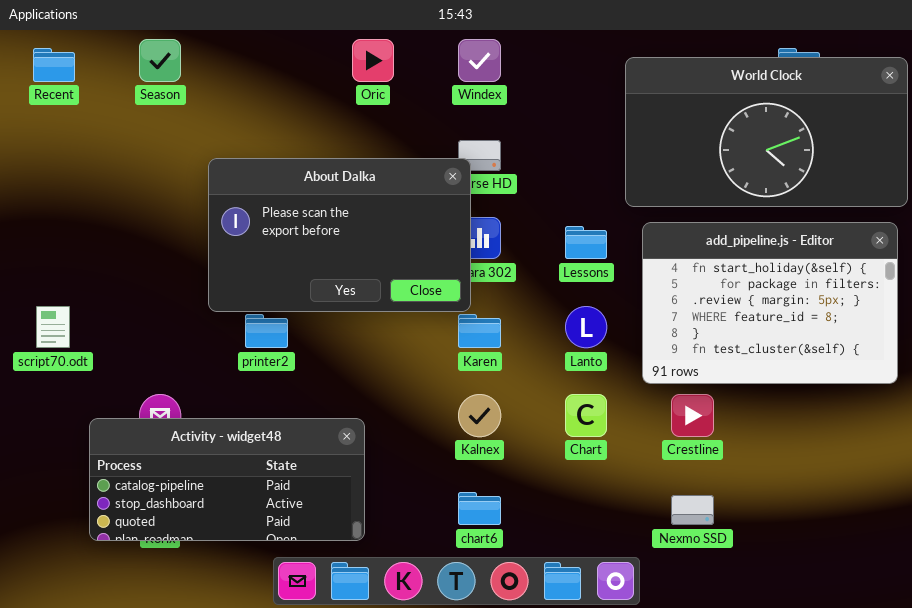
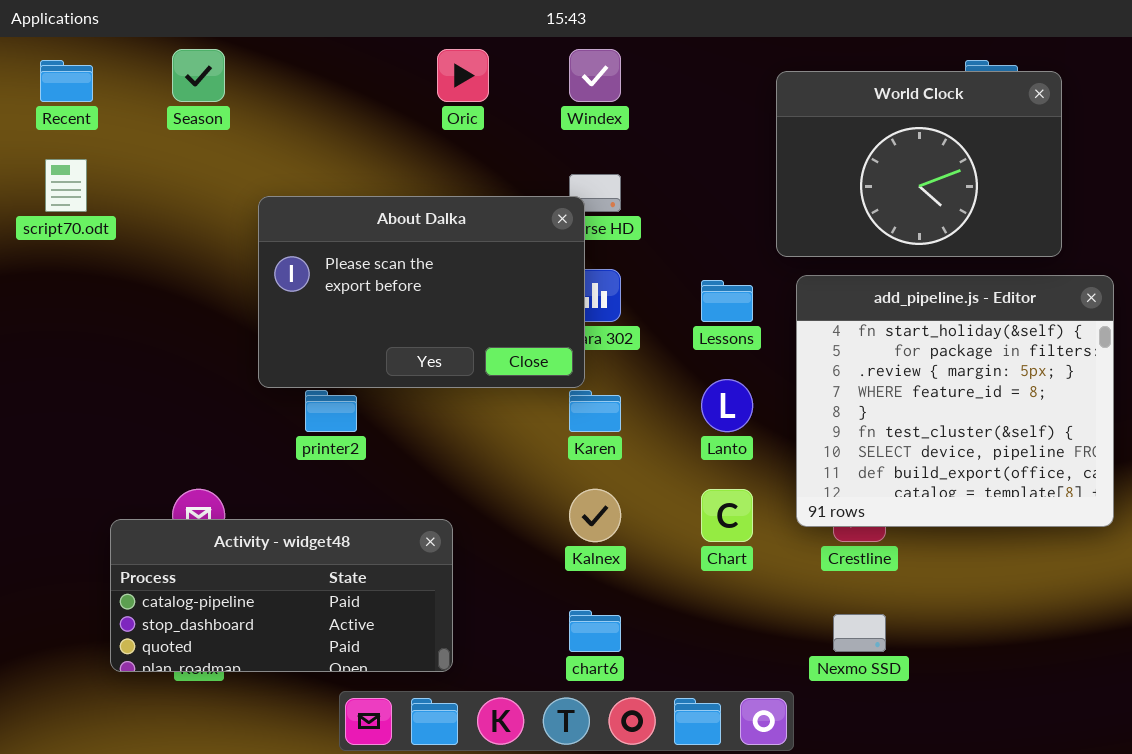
World Clock: [625,57,908,207] -> [776,71,1062,257], resized
add_pipeline.js - Editor: [642,222,898,384] -> [796,275,1114,527], resized
script70.odt: [36,306,70,348] -> [45,159,87,212], moved

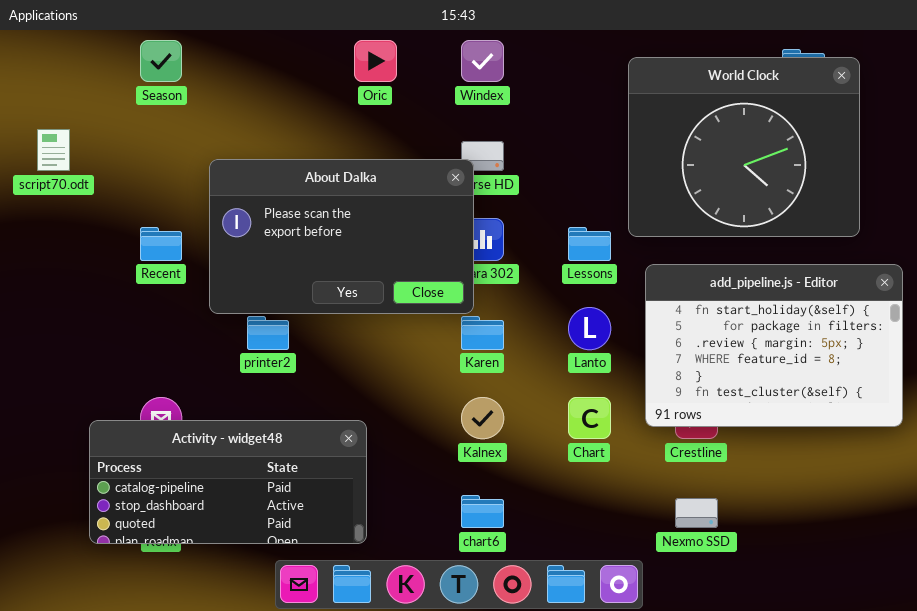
Recent: [40,60,93,102] -> [140,227,182,261], moved
World Clock: [776,71,1062,257] -> [628,57,860,237], resized
add_pipeline.js - Editor: [796,275,1114,527] -> [645,264,903,427], resized

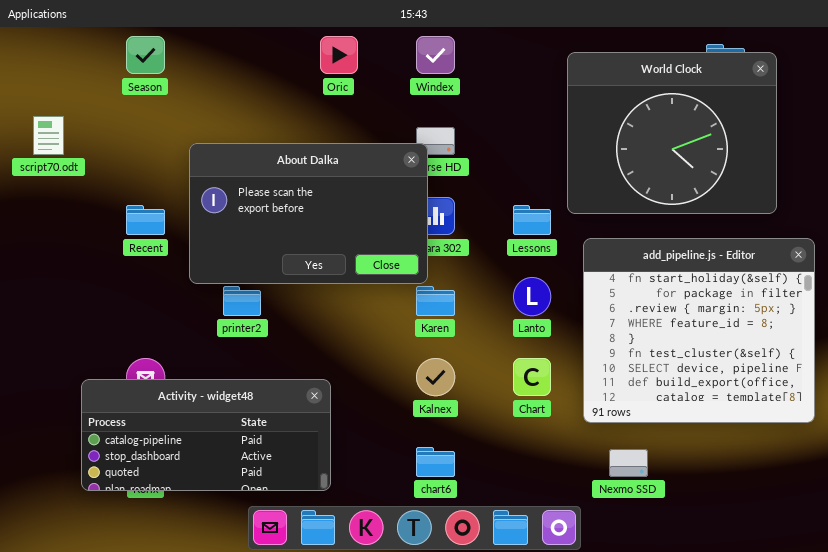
add_pipeline.js - Editor: [645,264,903,427] -> [583,238,815,423], resized

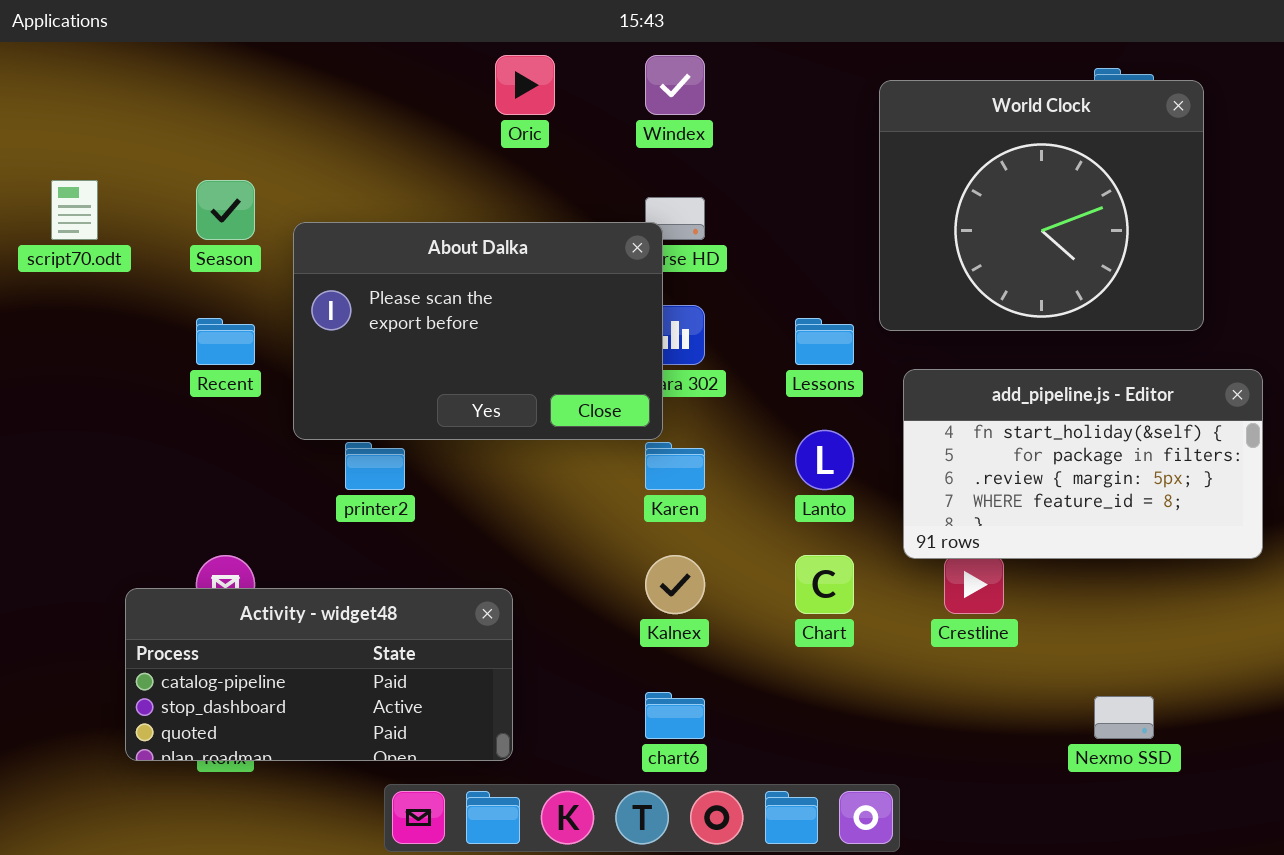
Season: [126,36,165,74] -> [196,180,255,240], moved
add_pipeline.js - Editor: [583,238,815,423] -> [903,369,1263,559], resized
Nexmo SSD: [609,449,648,477] -> [1094,696,1154,739], moved

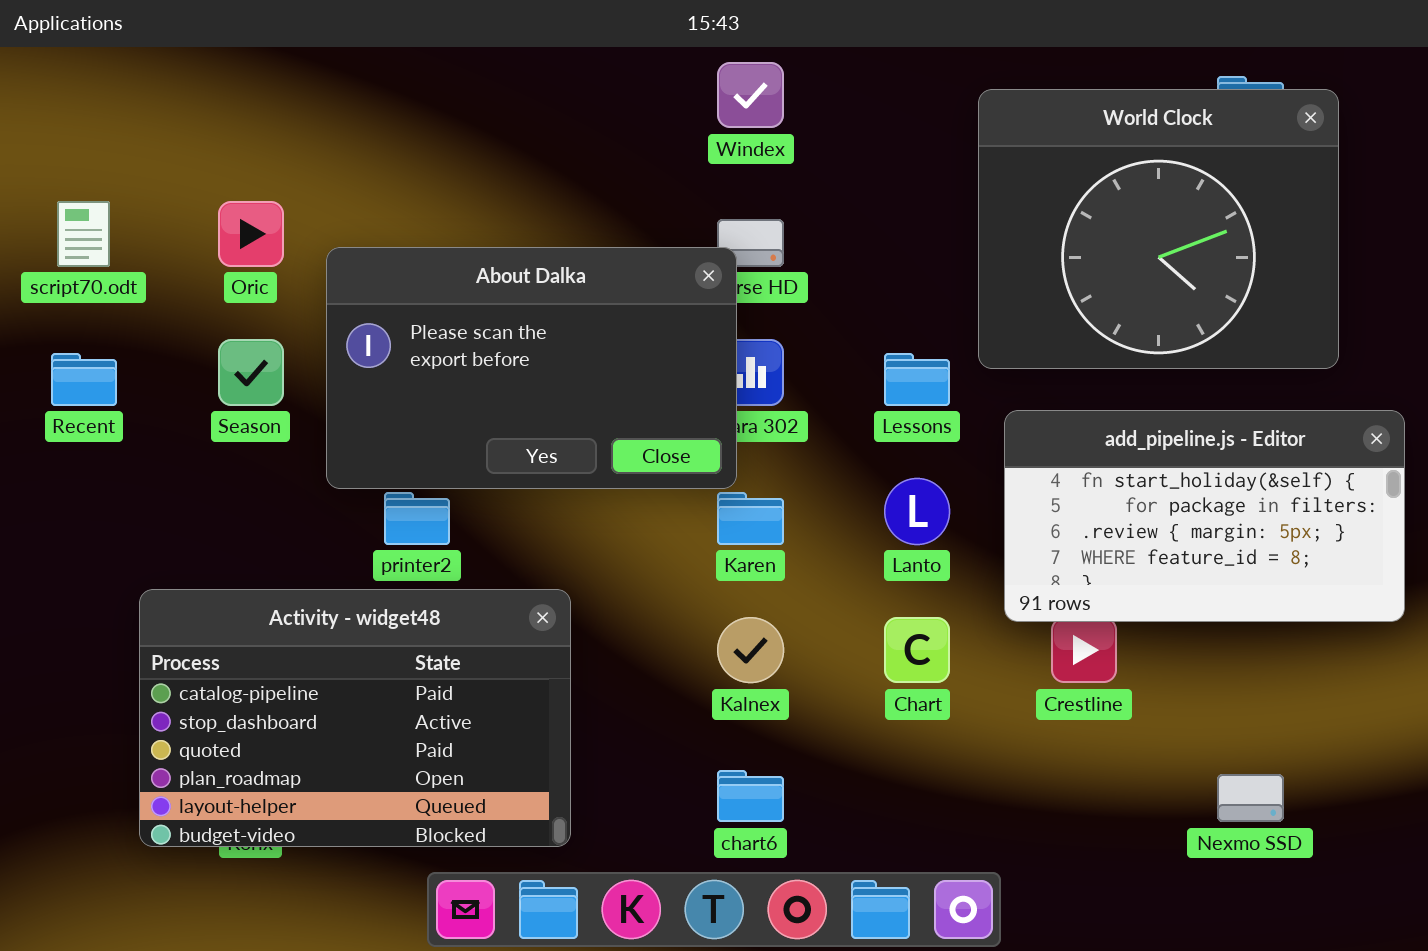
Oric: [495,55,555,115] -> [218,201,284,267], moved
Season: [196,180,255,240] -> [218,339,284,406], moved
Recent: [196,318,255,365] -> [51,353,117,406], moved
Activity - widget48: [125,588,513,761] -> [139,589,571,847], resized

